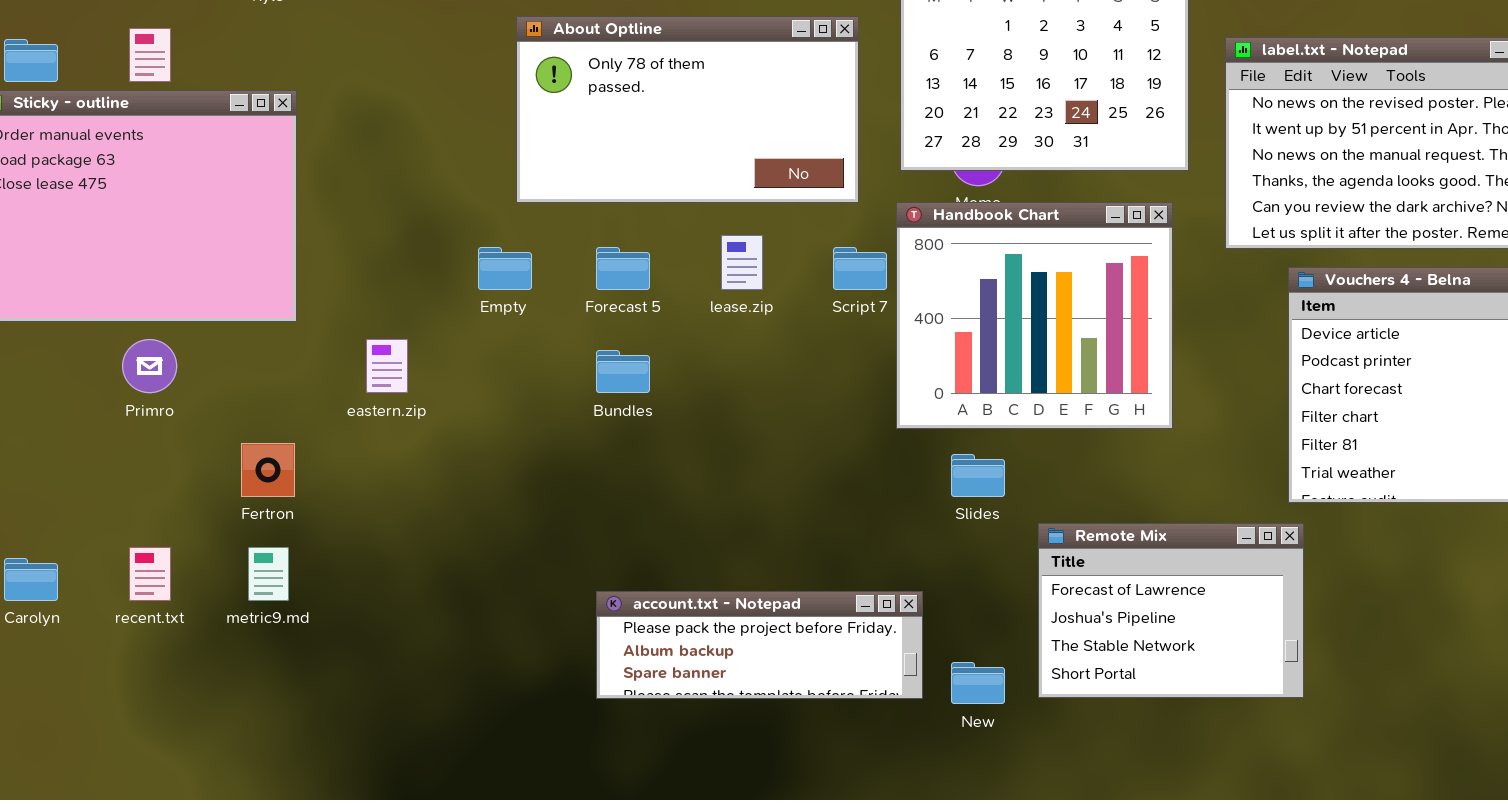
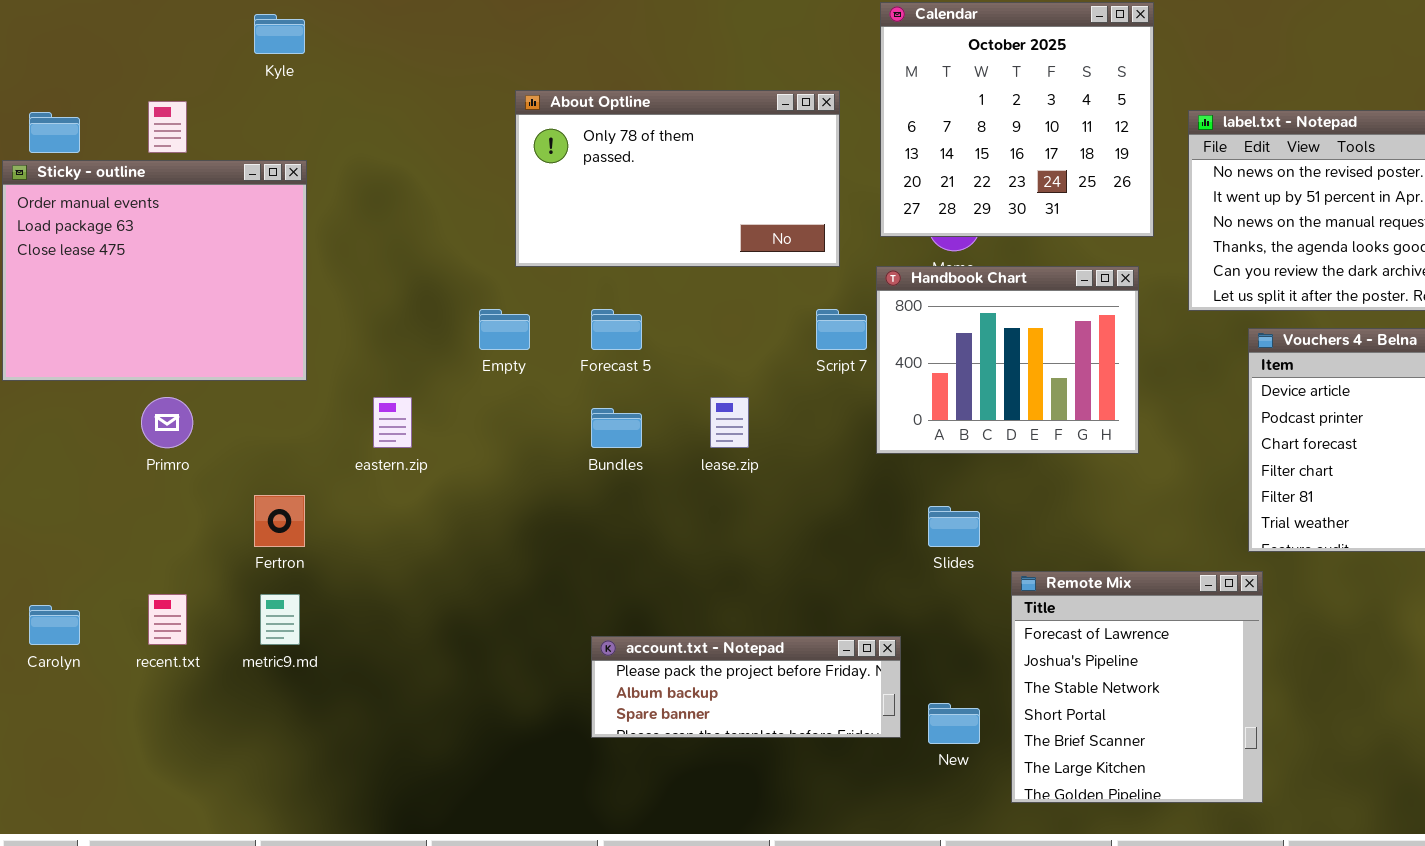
Handbook Chart: [896,202,1173,429] -> [876,266,1139,454], resized
lease.zip: [721,235,763,290] -> [710,397,749,448], moved
Remote Mix: [1038,523,1304,698] -> [1011,571,1263,803], resized

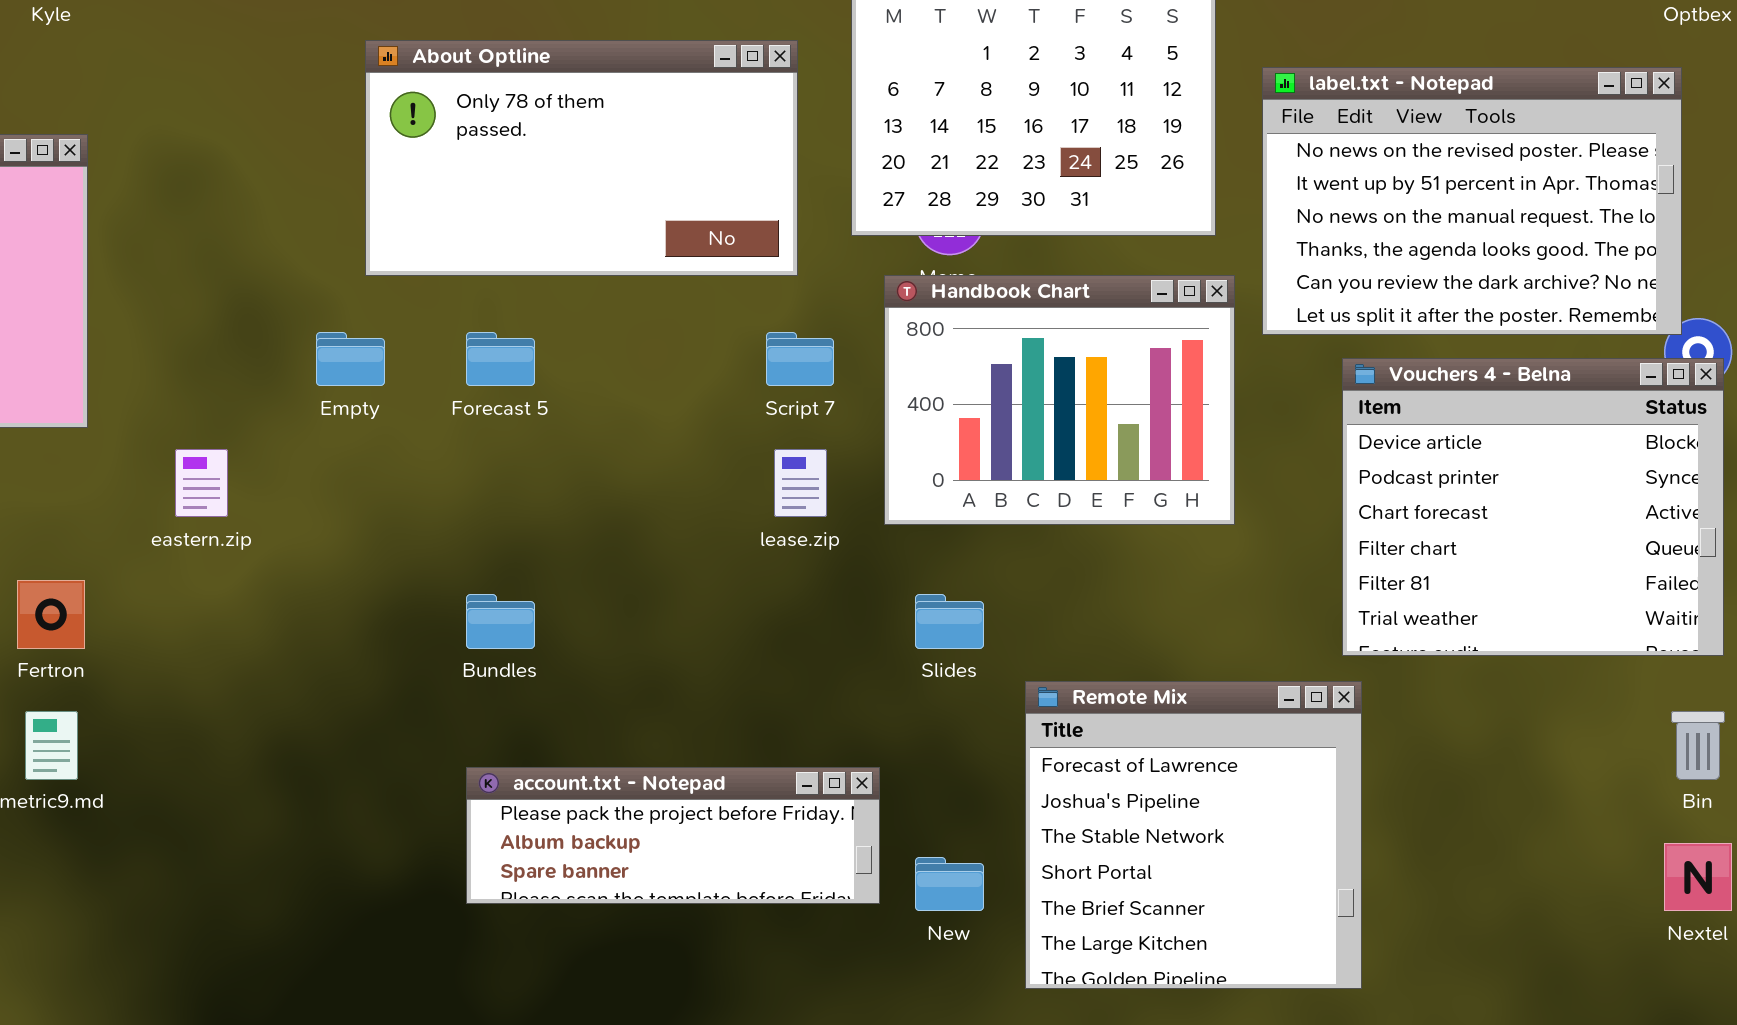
Handbook Chart: [876,266,1139,454] -> [884,275,1235,525], moved
lease.zip: [710,397,749,448] -> [774,449,827,517], moved
Bundles: [591,408,642,448] -> [466,594,535,649], moved

